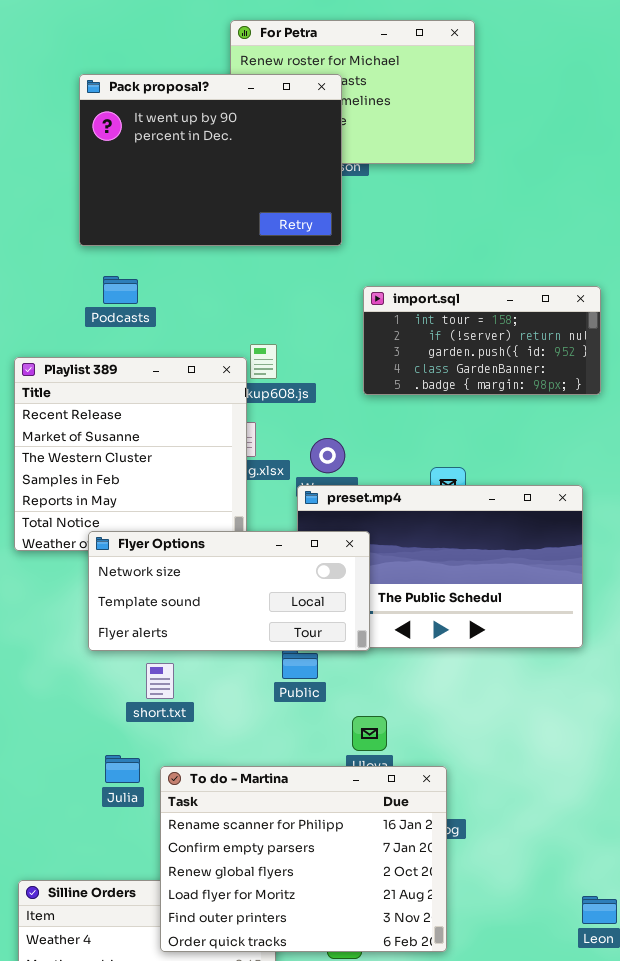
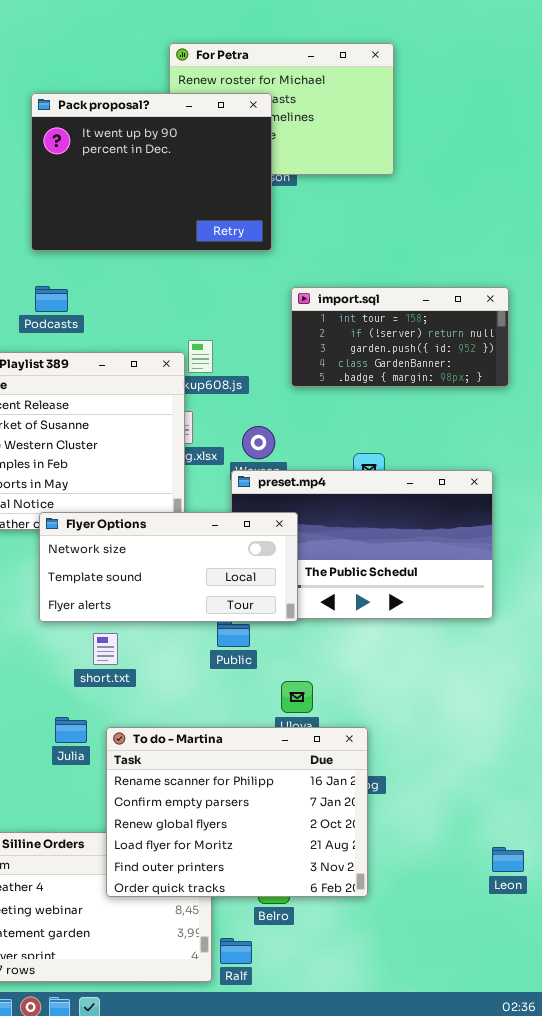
Podcasts: [103,276,138,304] -> [35,286,68,312], moved

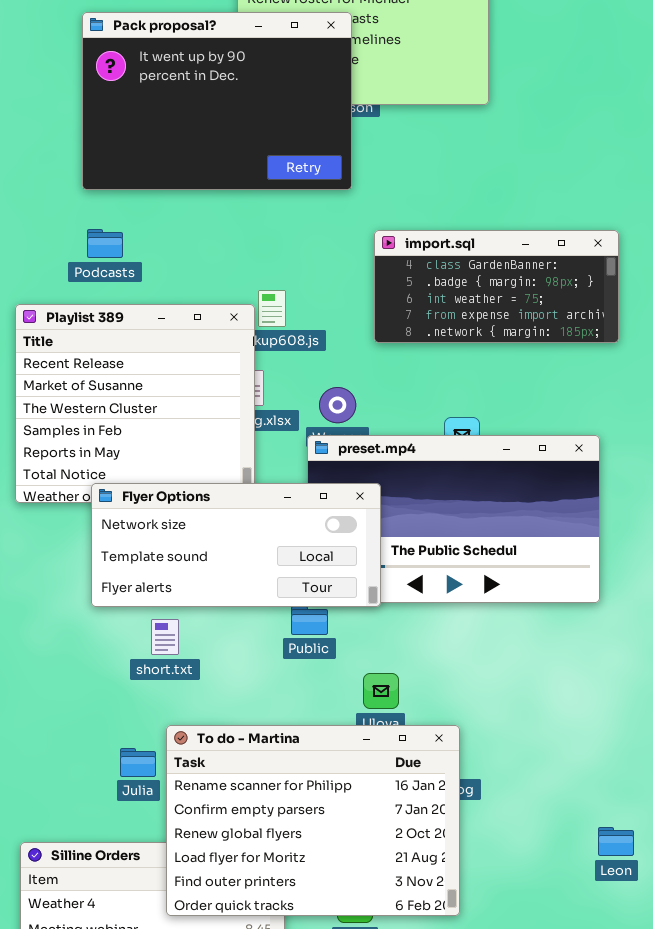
import.sql: [291,287,509,387] -> [374,230,619,343], scrolled down 3 rows
Julia: [55,717,87,743] -> [120,748,156,777], moved
Leon: [492,847,524,872] -> [598,827,634,856], moved

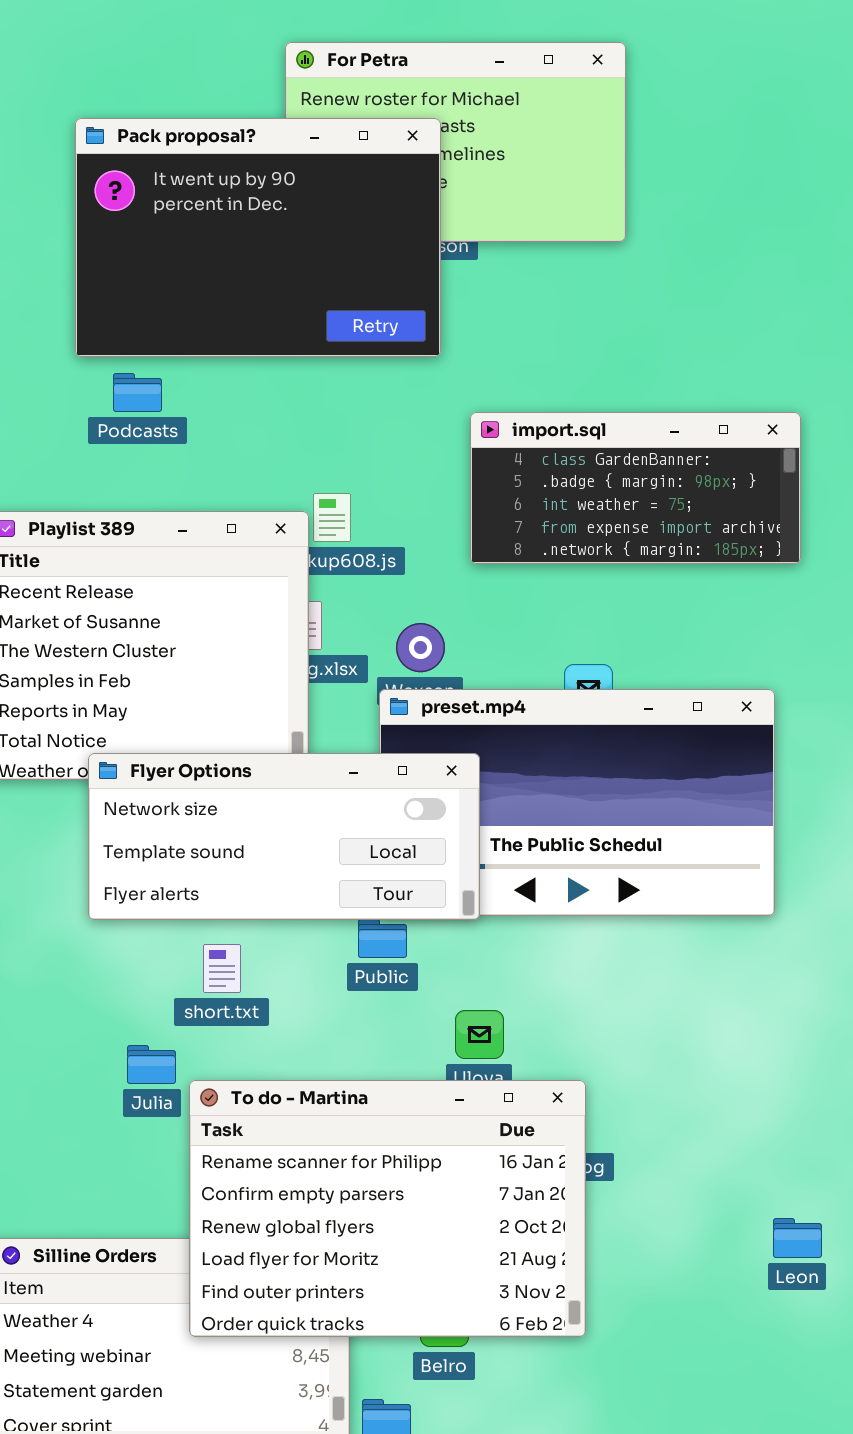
Podcasts: [87,229,123,258] -> [113,373,162,412], moved
short.txt: [151,619,179,655] -> [203,944,241,993], moved
Julia: [120,748,156,777] -> [127,1045,176,1084], moved

